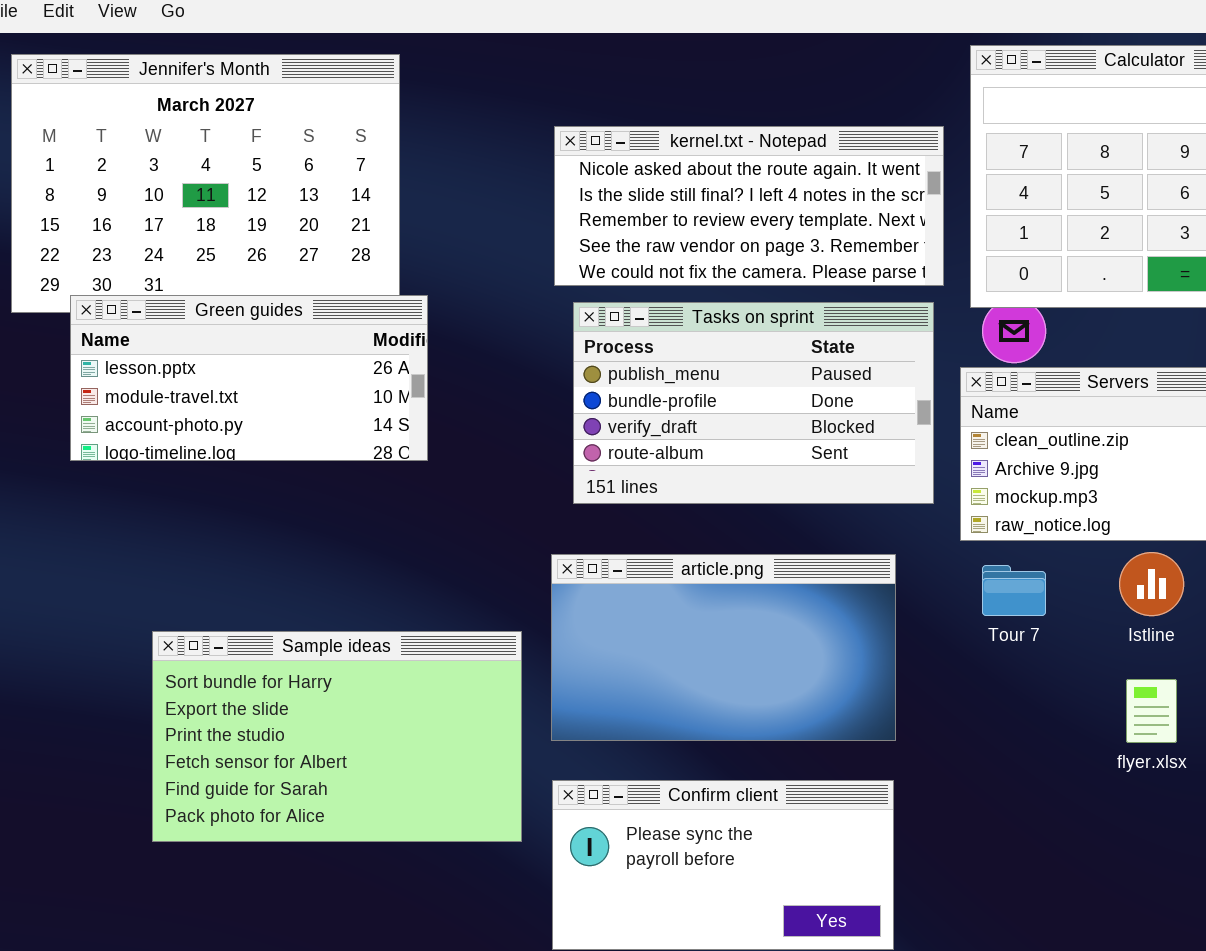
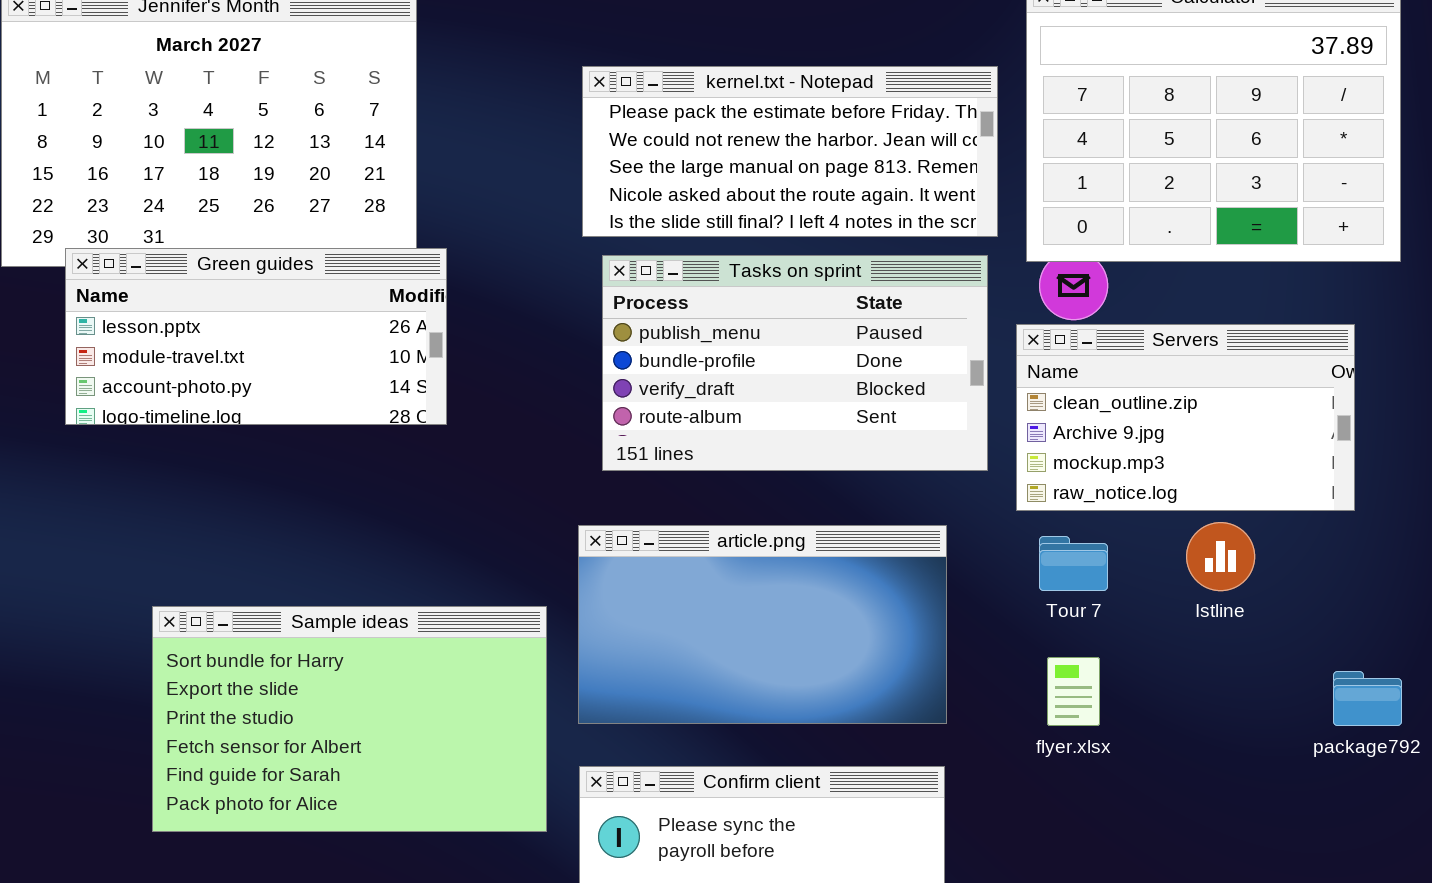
kernel.txt - Notepad: [554,126,944,286] -> [582,66,998,237], scrolled up 3 rows
flyer.xlsx: [1126,679,1177,743] -> [1047,657,1100,726], moved

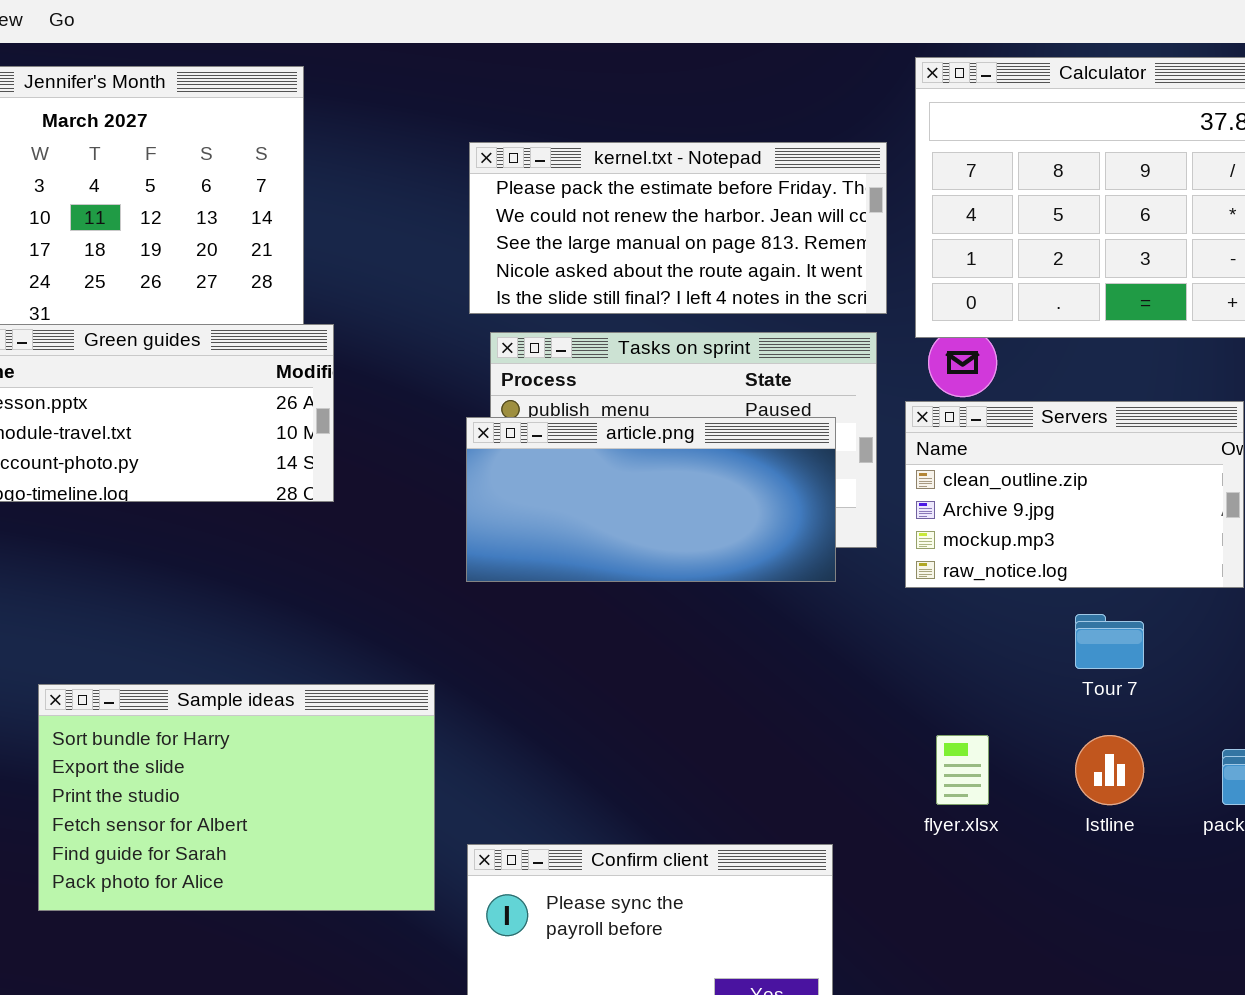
Istline: [1186,522,1255,591] -> [1075,735,1144,805], moved
article.png: [578,525,947,724] -> [466,417,836,582], moved, resized
Tour 7: [1039,536,1108,591] -> [1075,614,1144,669], moved

